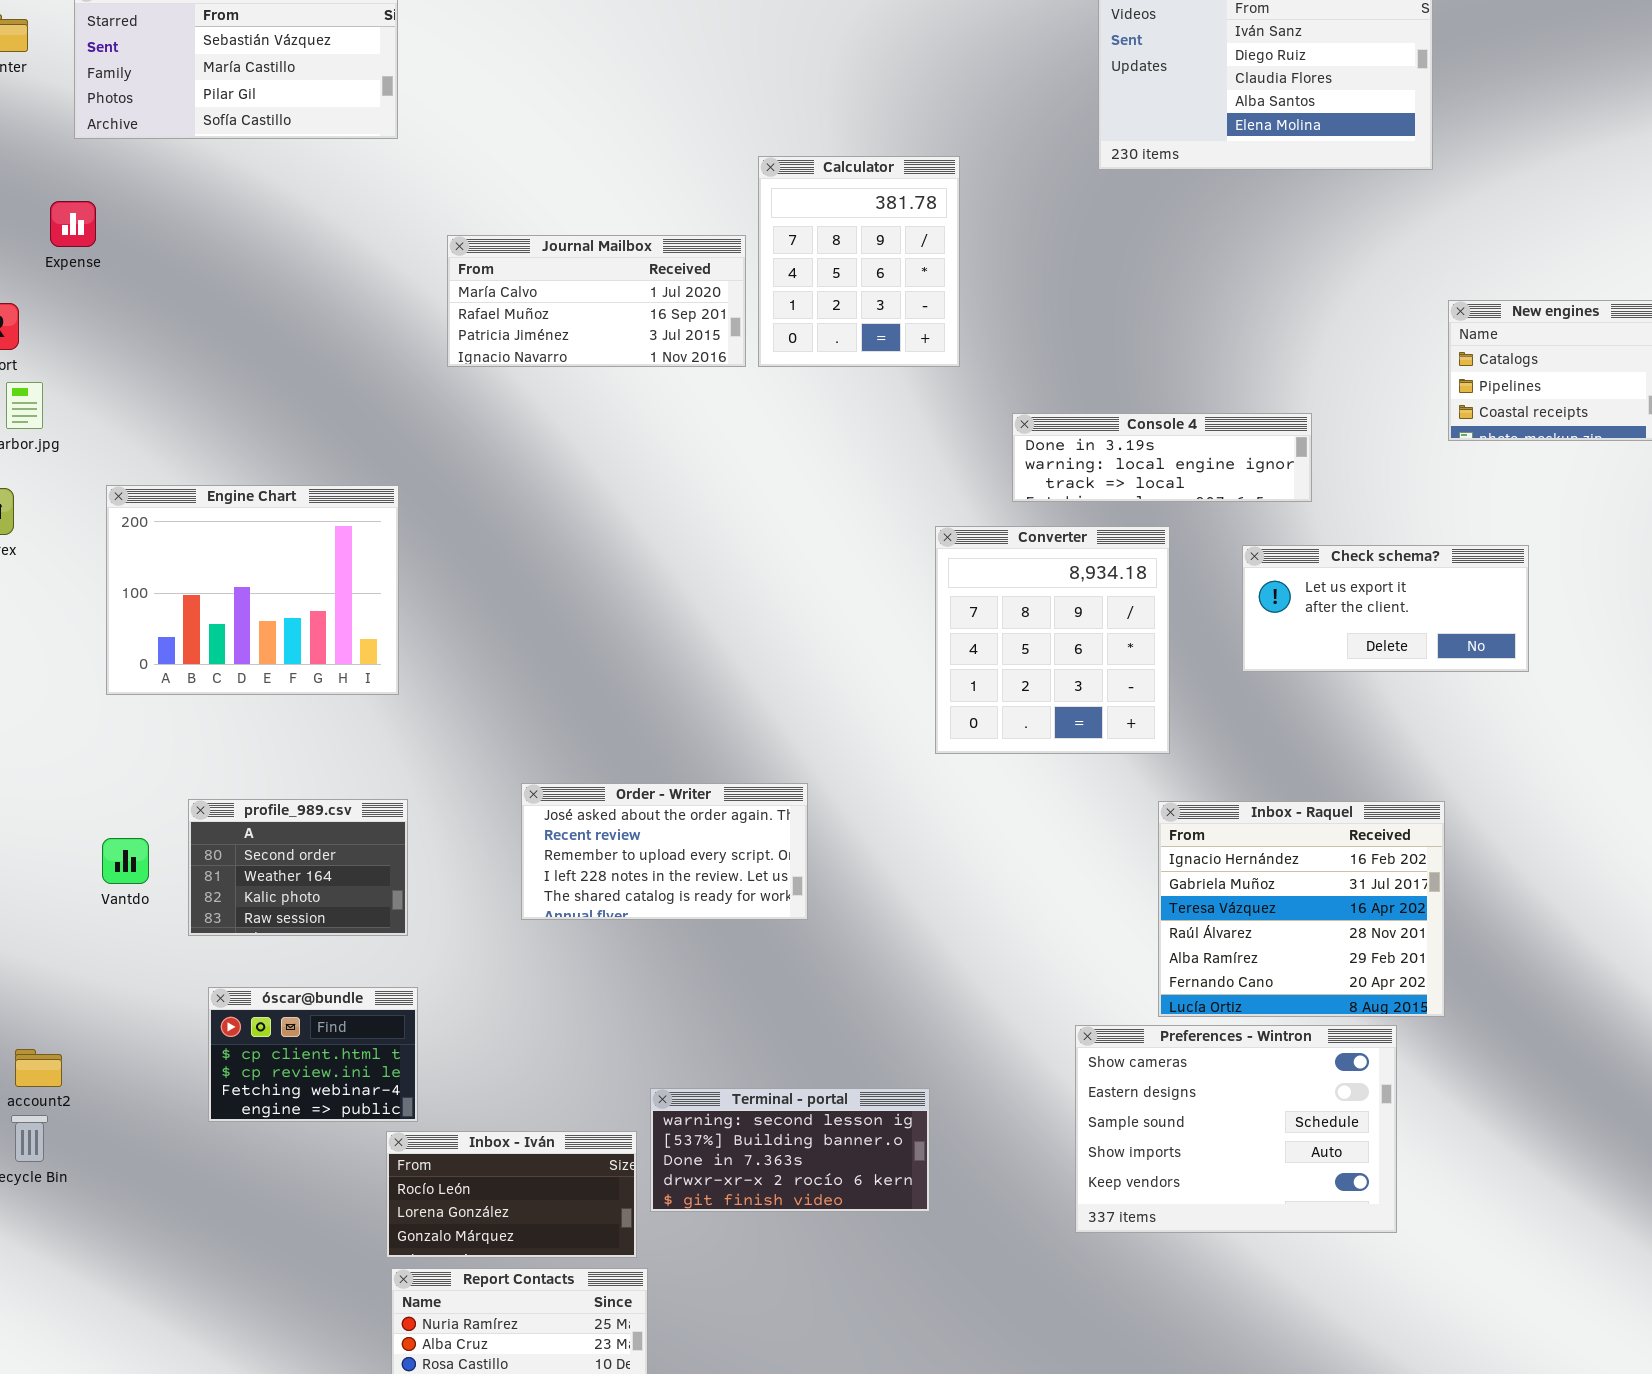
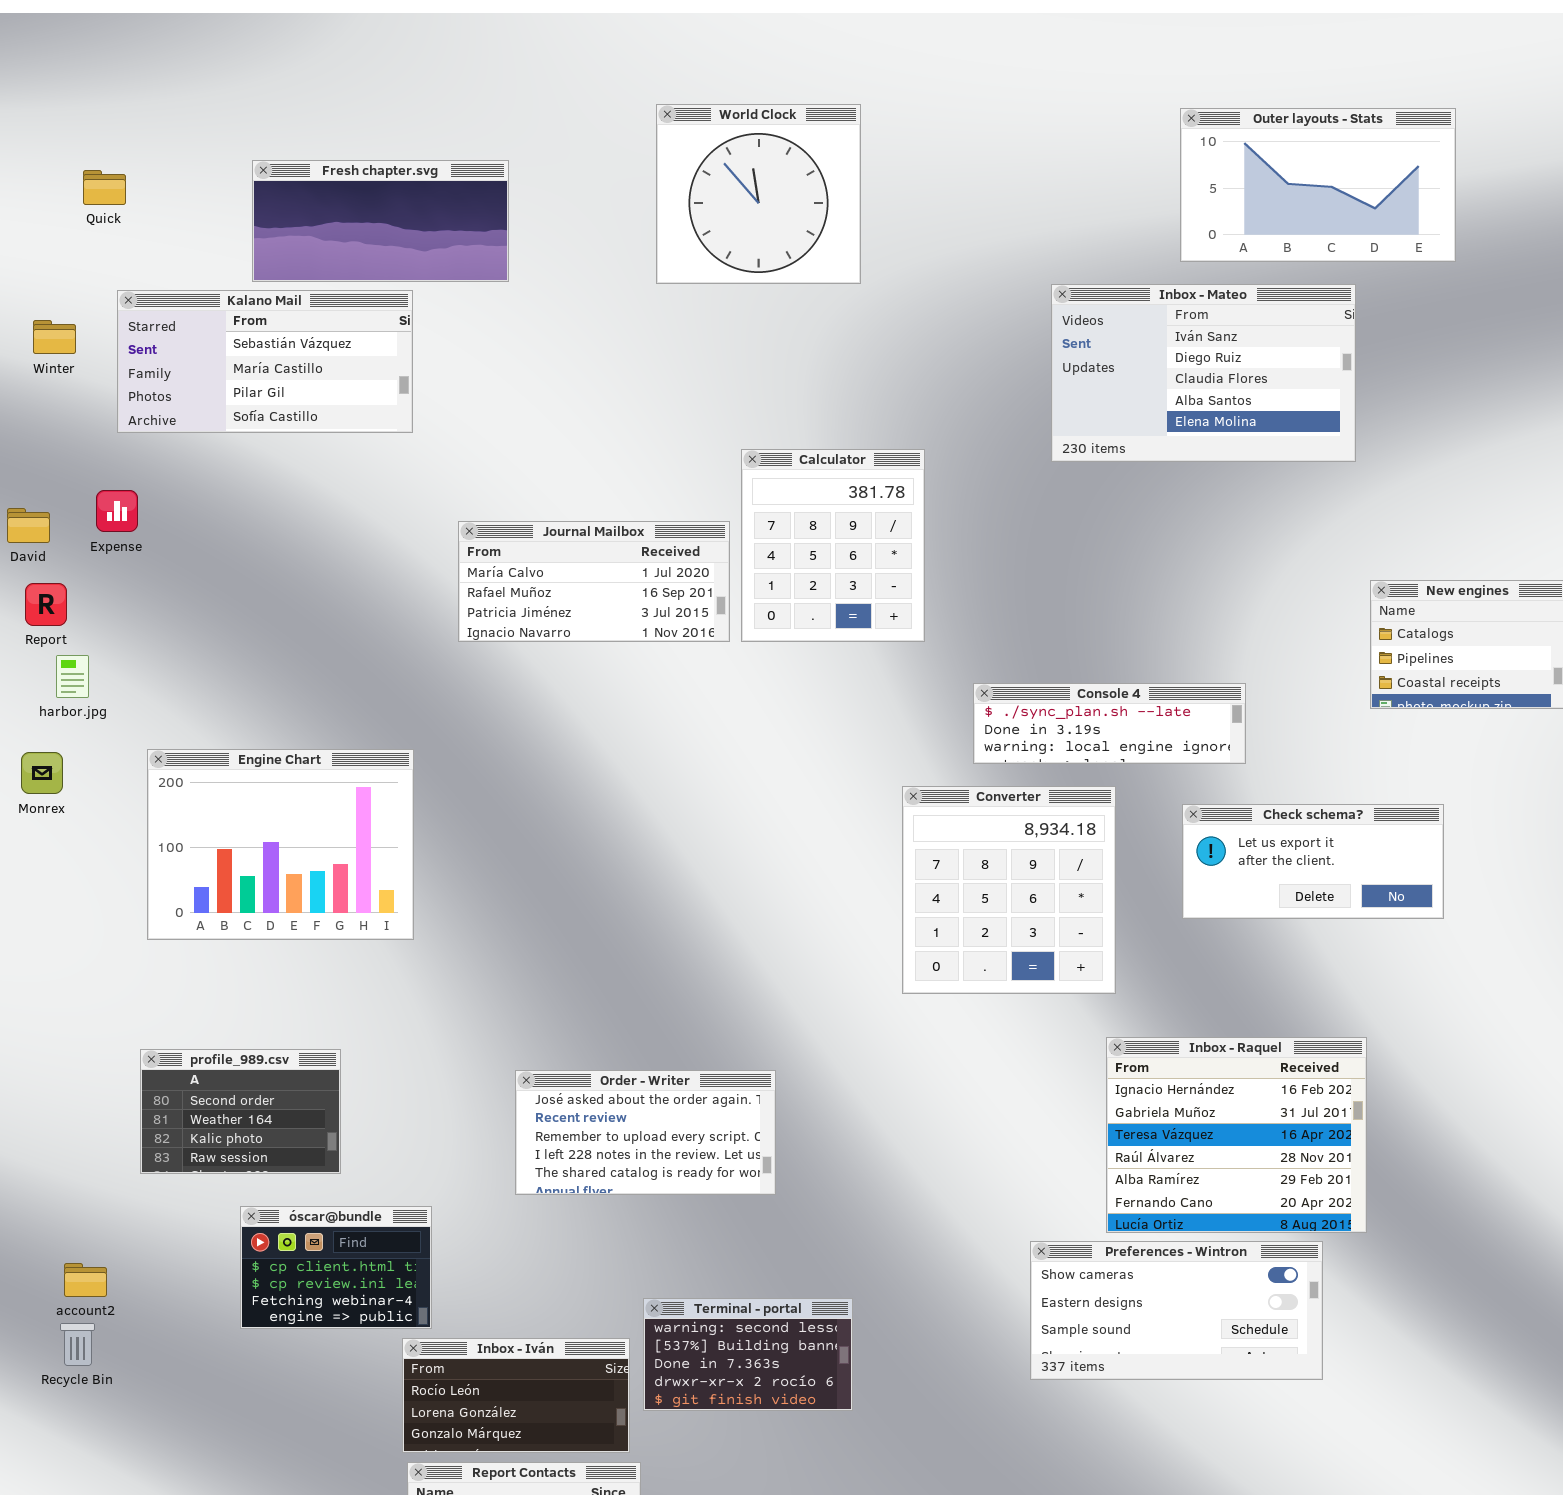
Console 4: [1012,413,1312,502] -> [973,683,1246,764], scrolled up 1 row
Order - Writer: [521,783,808,920] -> [515,1070,776,1195], moved
profile_989.csv: [188,799,408,936] -> [140,1049,341,1174], moved
Preferences - Wintron: [1075,1025,1397,1233] -> [1030,1241,1323,1380], resized
Terminal - portal: [650,1088,930,1212] -> [643,1298,853,1411], resized

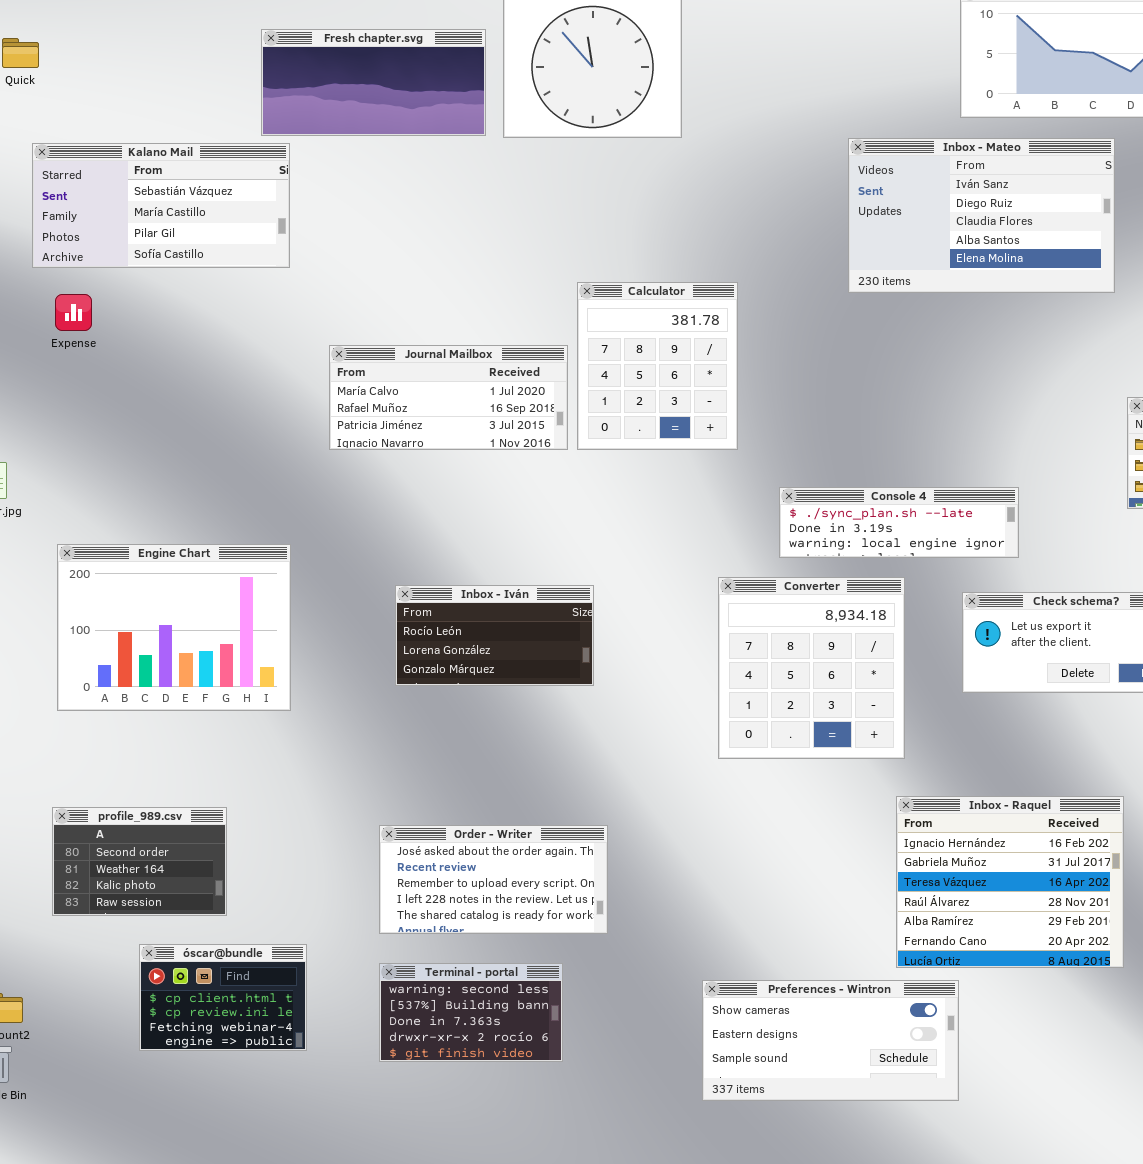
Fresh chapter.svg: [252,160,509,282] -> [261,29,486,136], moved
Expense: [96,490,138,532] -> [55,294,92,331], moved
Preferences - Wintron: [1030,1241,1323,1380] -> [702,980,959,1101], moved
Terminal - portal: [643,1298,853,1411] -> [379,963,563,1062], moved
Inbox - Iván: [402,1338,630,1453] -> [395,585,594,686], moved

